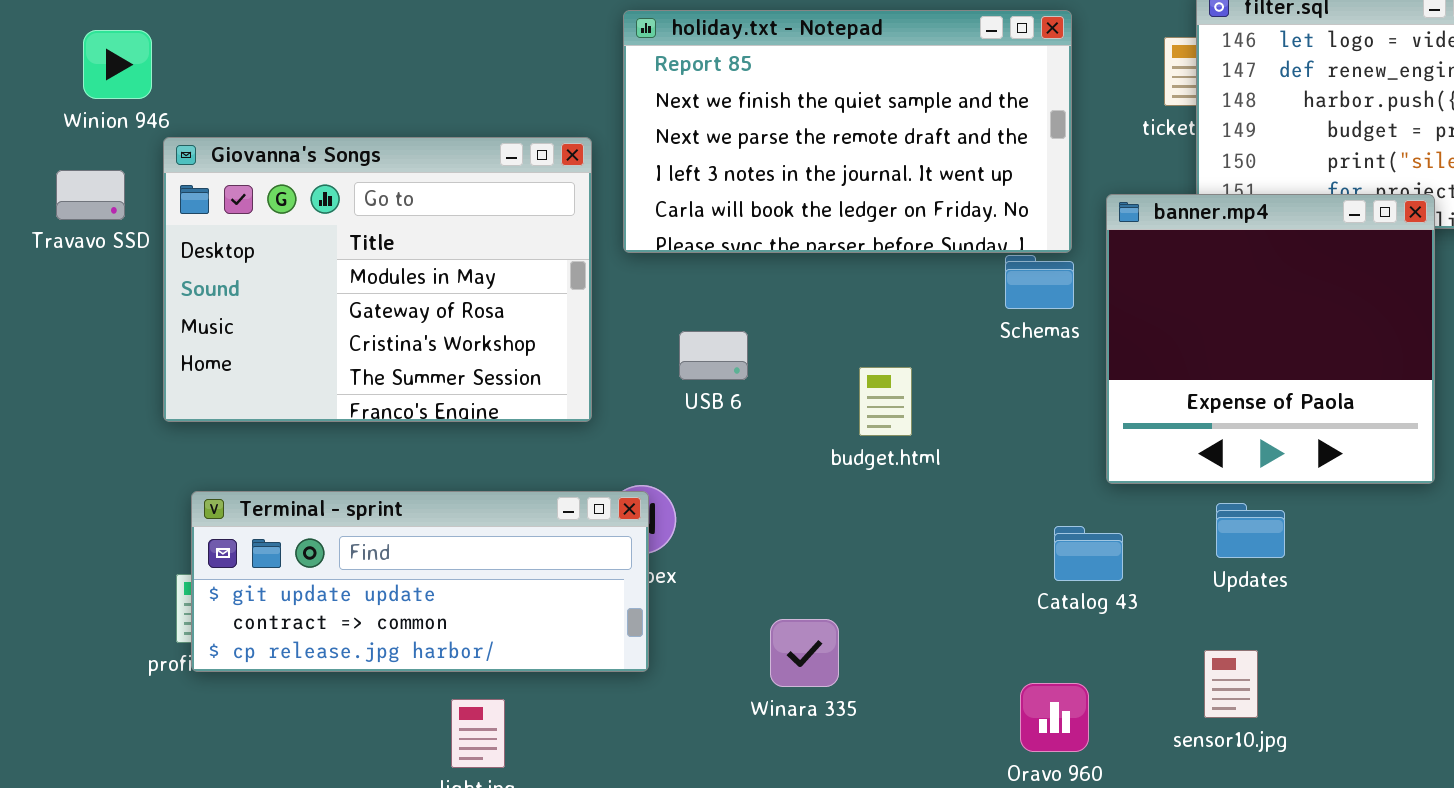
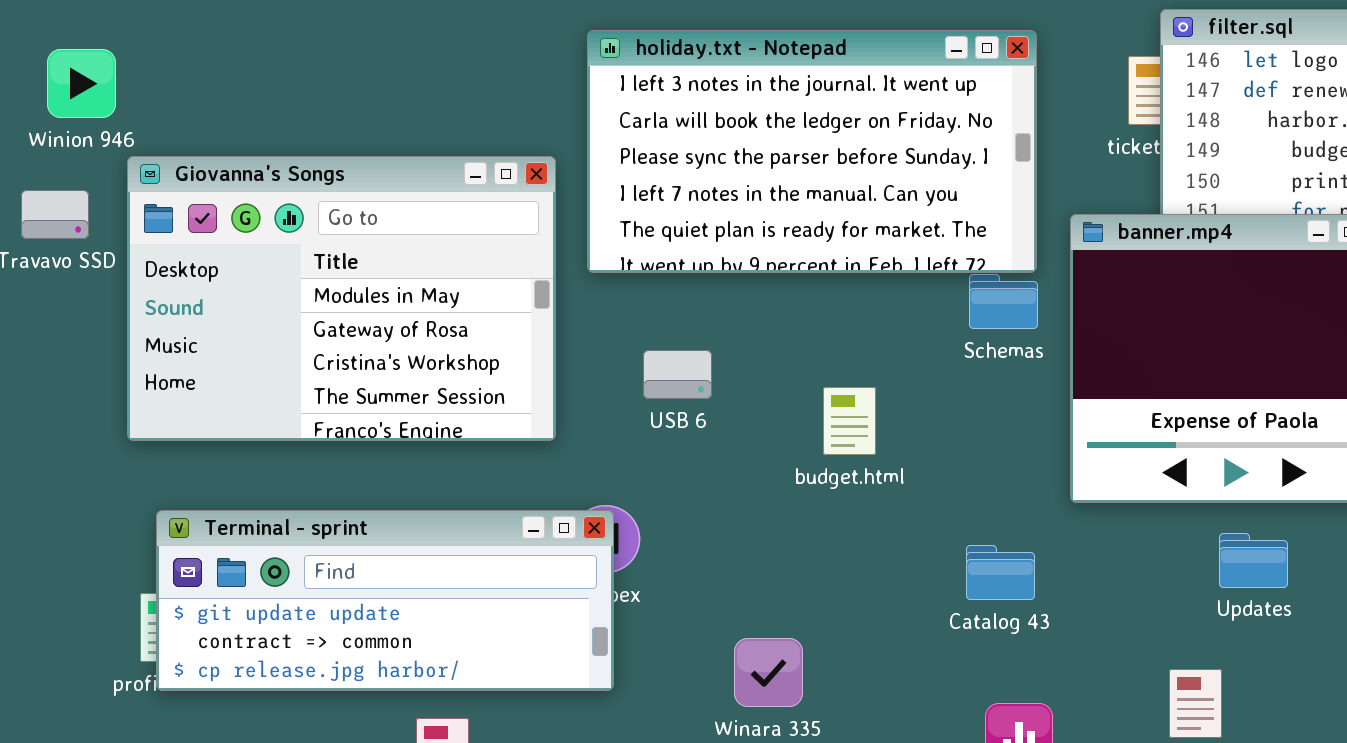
holiday.txt - Notepad: [623,10,1072,253] -> [587,30,1037,273], scrolled down 3 rows
Updates: [1216,503,1285,558] -> [1219,533,1288,588], moved
Catalog 43: [1054,526,1123,581] -> [966,545,1035,600], moved

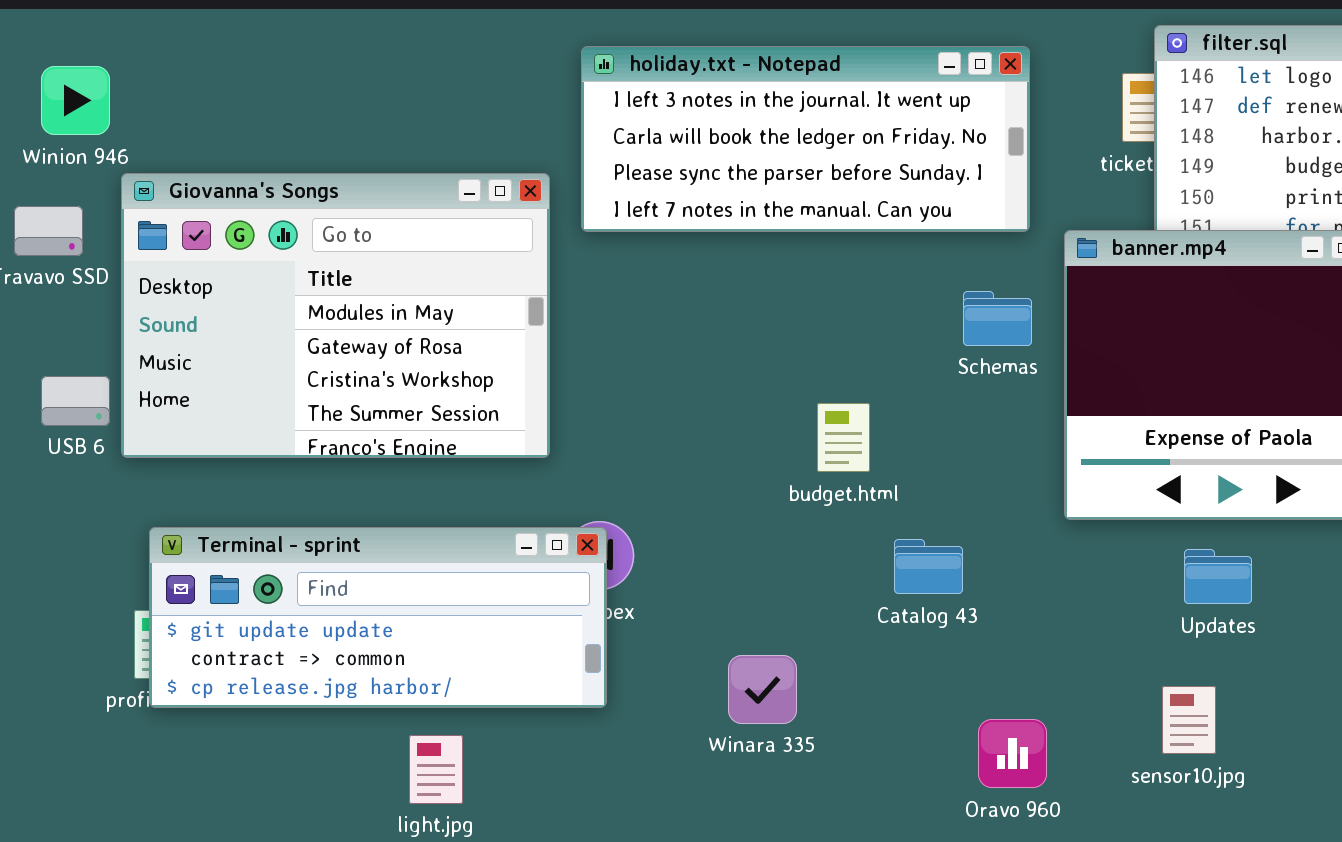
holiday.txt - Notepad: [587,30,1037,273] -> [581,46,1030,232], resized
USB 6: [643,350,712,399] -> [41,376,110,426], moved
Updates: [1219,533,1288,588] -> [1184,549,1252,604], moved
Catalog 43: [966,545,1035,600] -> [894,539,963,594], moved

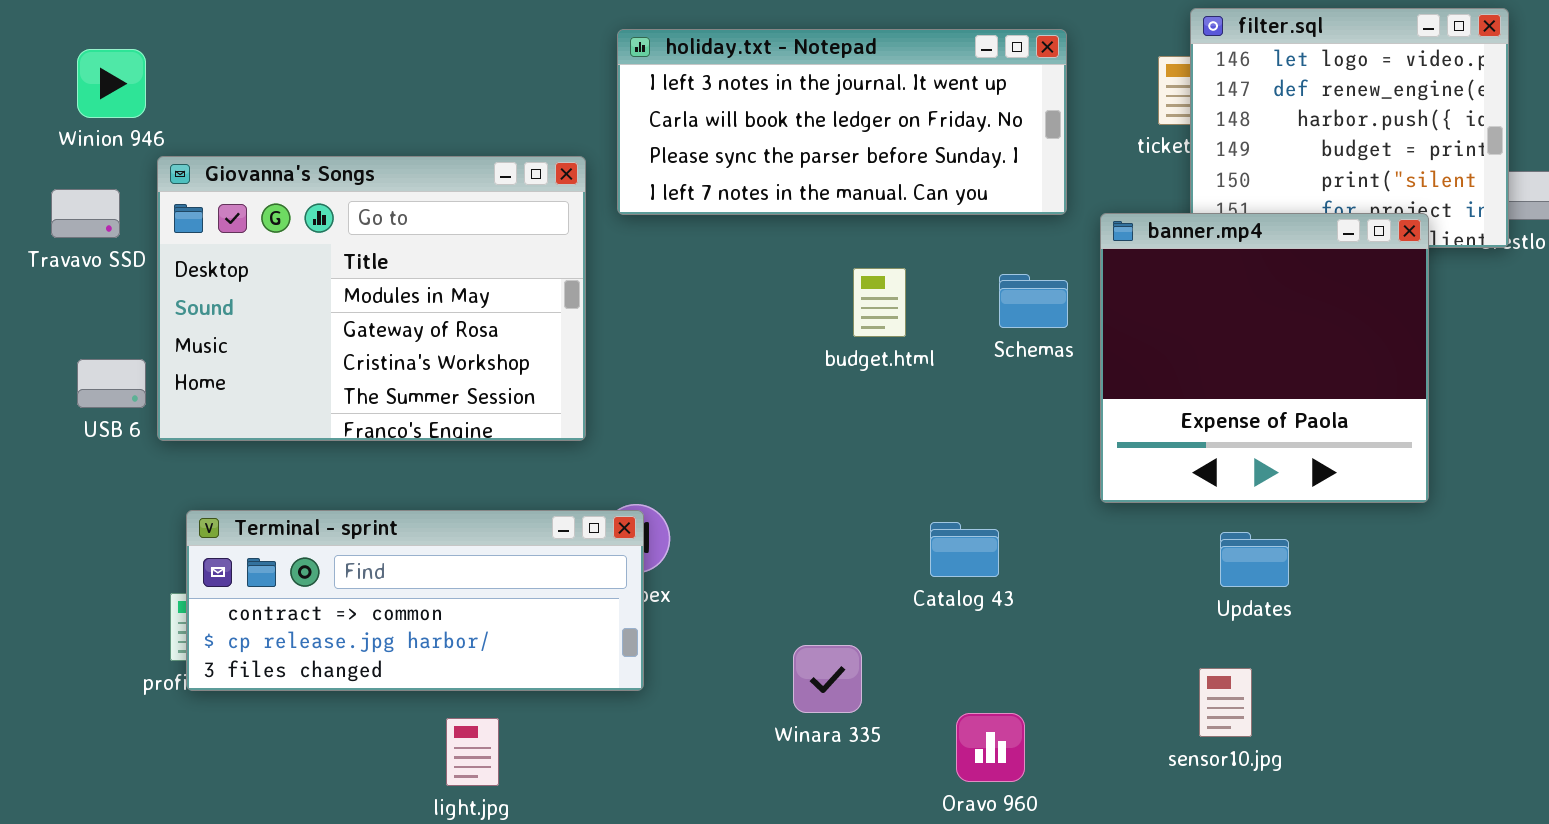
budget.html: [817,403,870,472] -> [853,268,906,337], moved
Terminal - sprint: [149,527,607,708] -> [186,510,644,691], scrolled down 1 row
Winara 335: [728,655,797,724] -> [793,645,862,713], moved
Oravo 960: [978,719,1047,788] -> [956,713,1025,782], moved

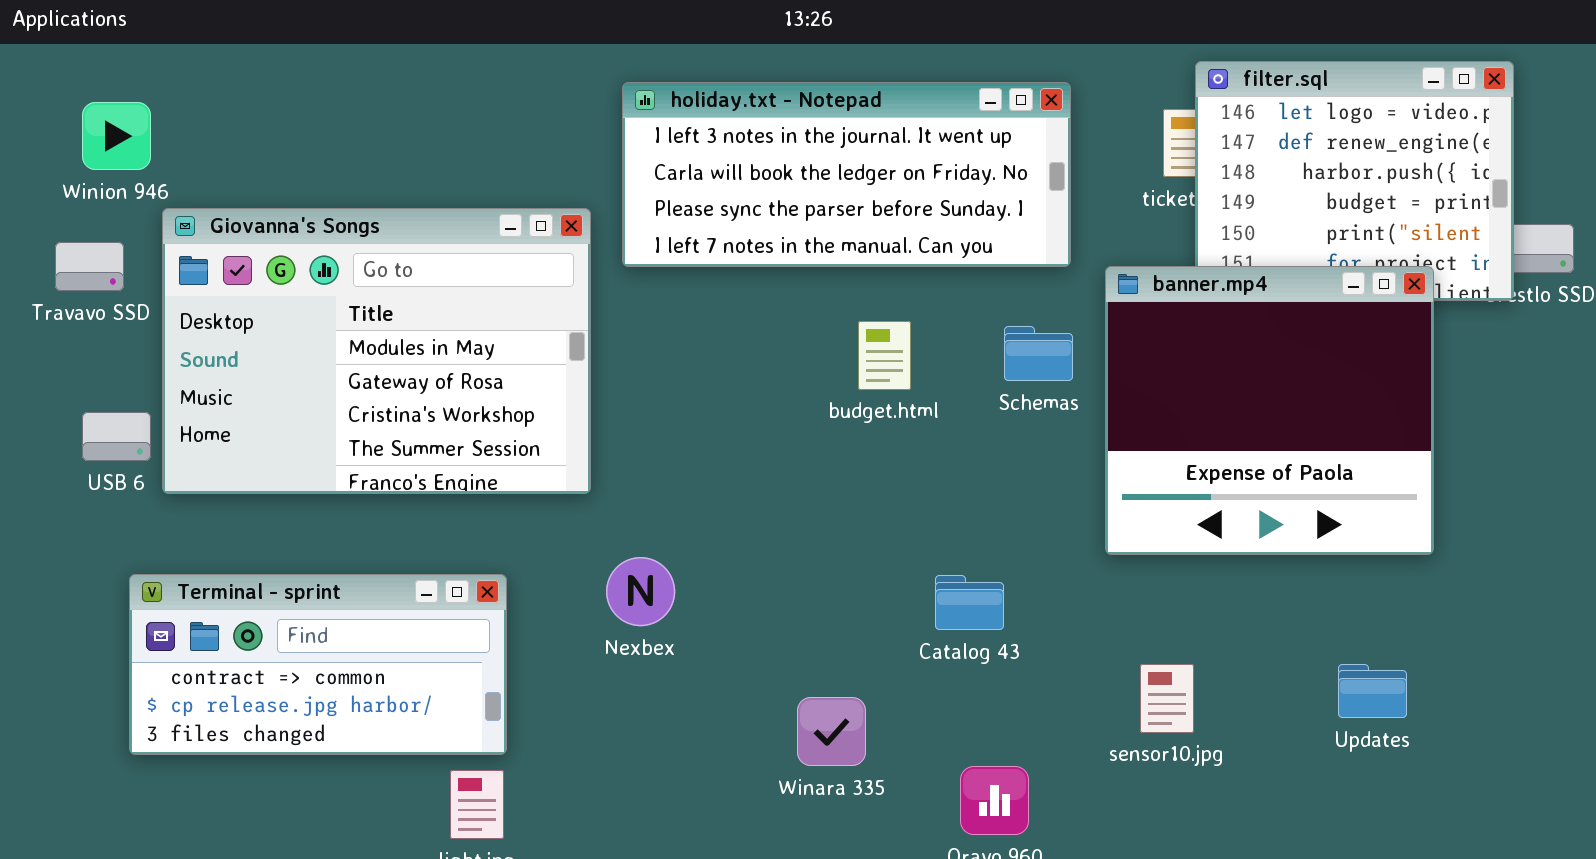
Terminal - sprint: [186,510,644,691] -> [129,574,507,755], moved, resized
Updates: [1220,532,1289,587] -> [1338,664,1407,718], moved
sensor10.jpg: [1199,668,1252,737] -> [1140,664,1194,733], moved

